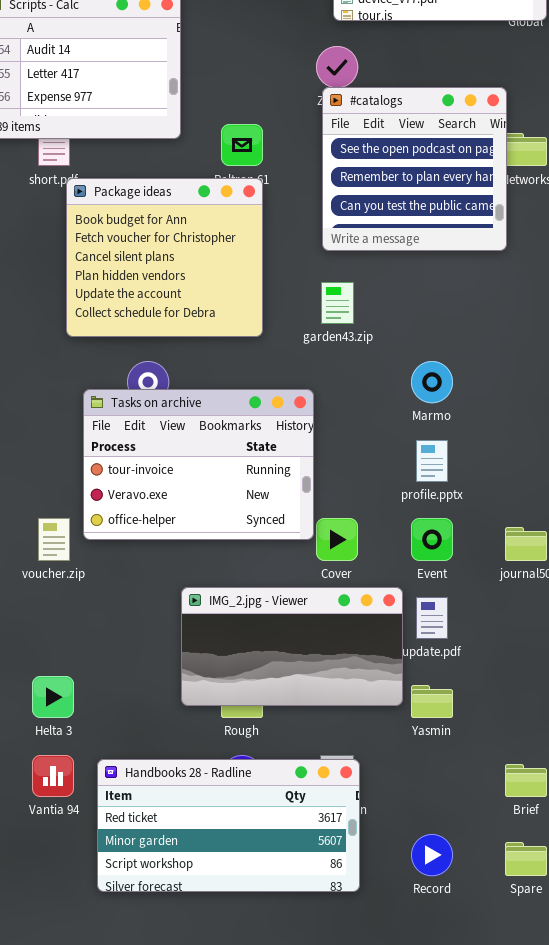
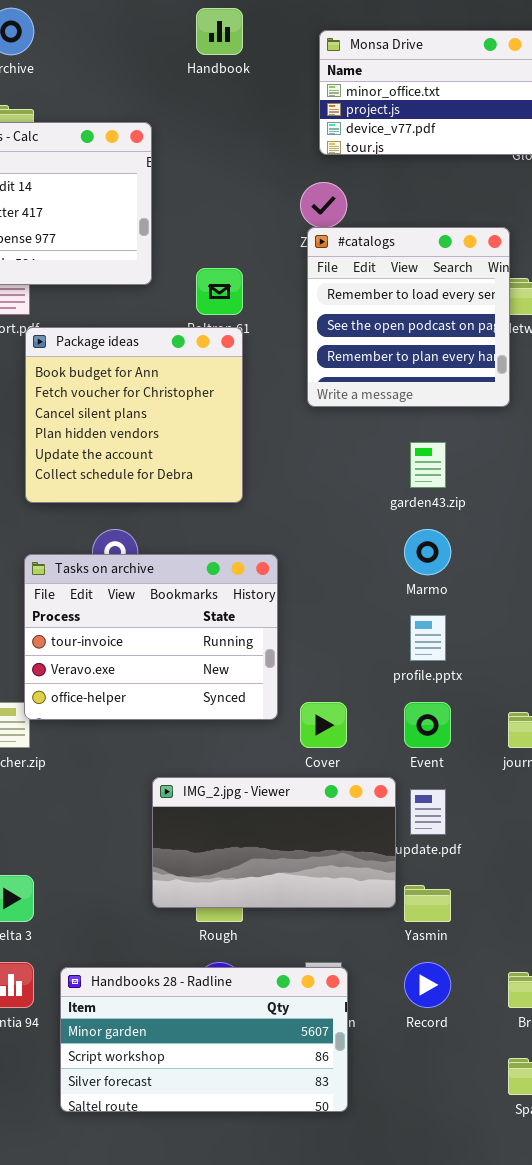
#catalogs: [322,87,507,251] -> [307,227,510,407], scrolled up 1 row
garden43.zip: [321,282,354,324] -> [410,442,446,488], moved
Tasks on archive: [83,389,314,540] -> [24,554,278,720], moved
Handbooks 28 - Radline: [97,759,360,892] -> [60,967,348,1112], scrolled down 1 row
Record: [411,834,453,876] -> [404,962,451,1008], moved

